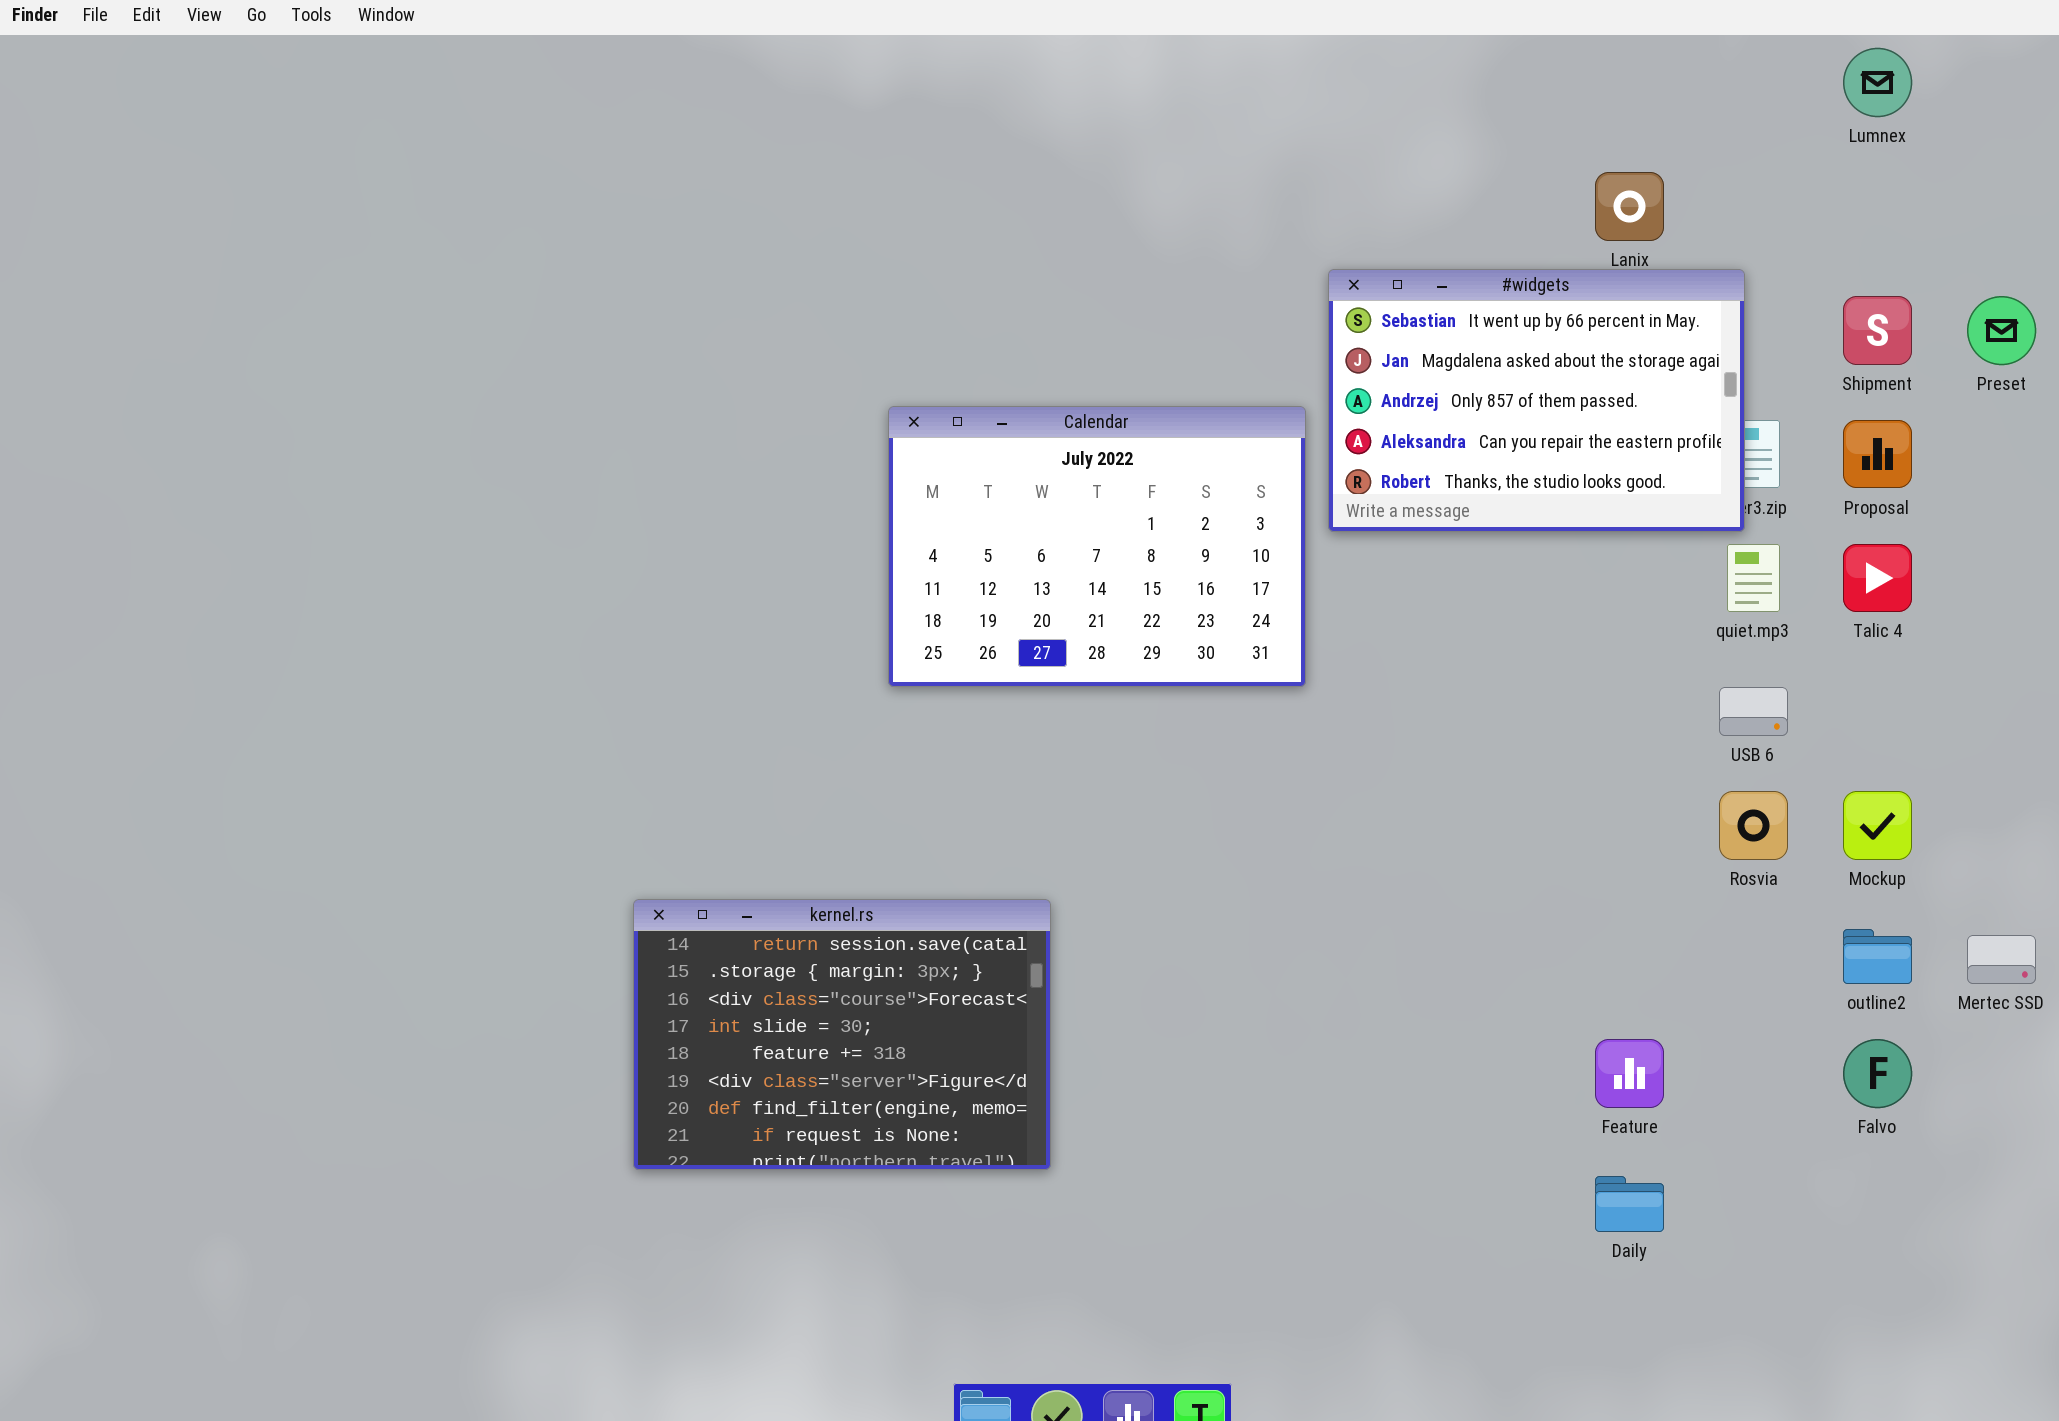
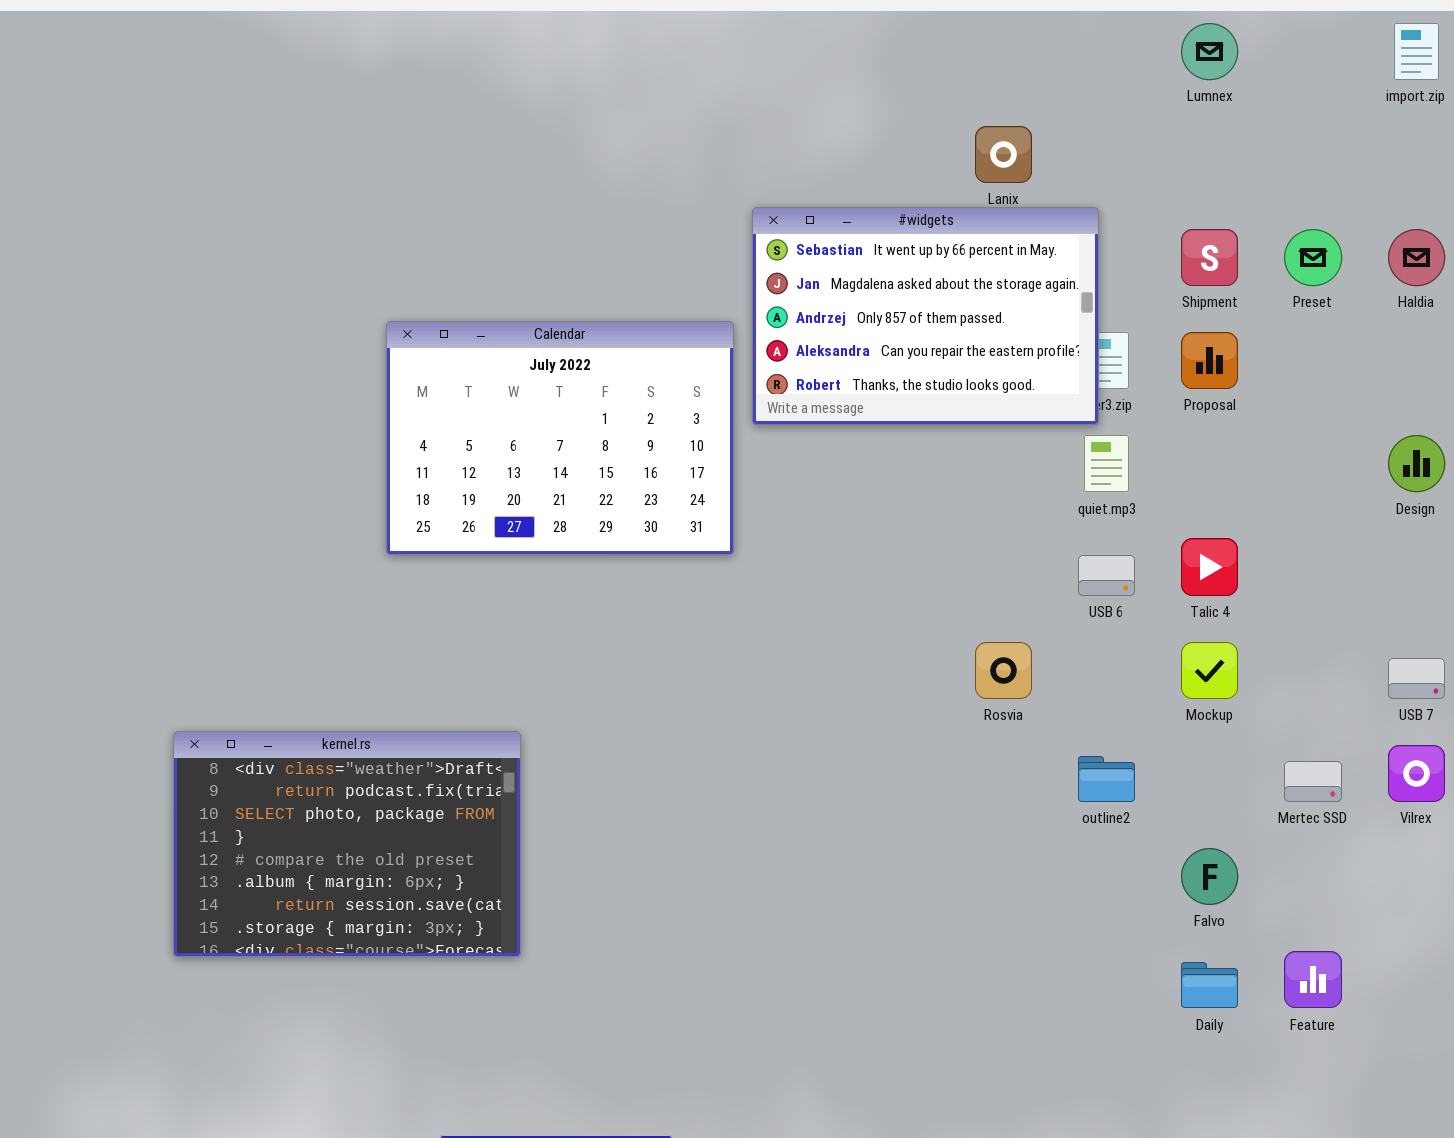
Talic 4: [1843,544,1912,612] -> [1181,538,1238,596], moved
Rosvia: [1719,791,1788,860] -> [975,642,1032,699], moved
kernel.rs: [633,899,1051,1170] -> [173,731,521,957], scrolled up 6 rows
outline2: [1843,929,1912,984] -> [1078,756,1135,802], moved
Feature: [1595,1039,1664,1108] -> [1284,951,1342,1008], moved
Daily: [1595,1176,1664,1232] -> [1181,962,1238,1008], moved

